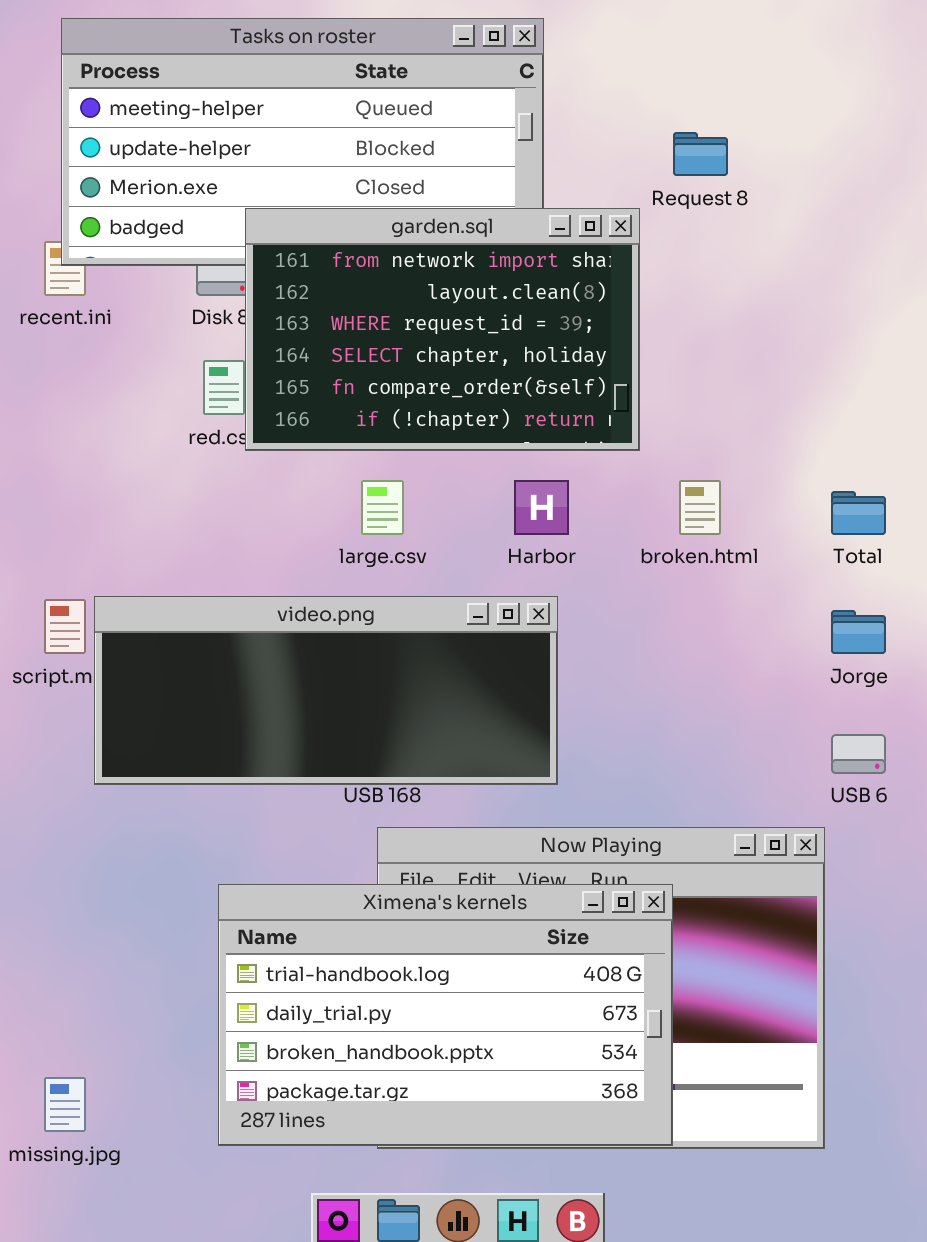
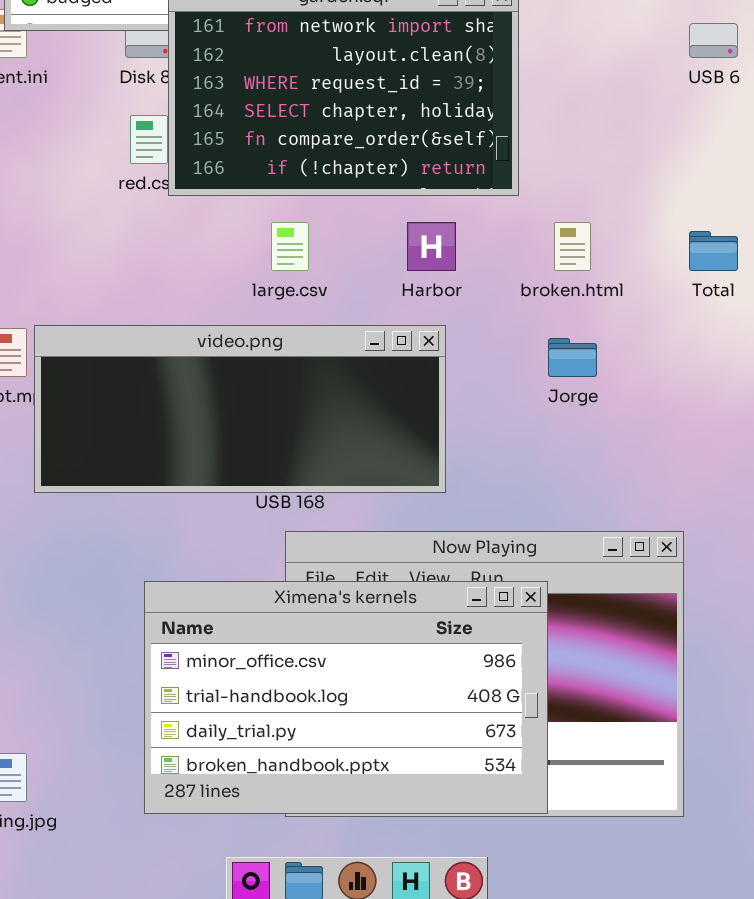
Jorge: [831,610,886,654] -> [548,338,597,377], moved
USB 6: [831,734,886,774] -> [689,23,738,58], moved
Ximena's kernels: [218,884,673,1146] -> [144,581,548,814], scrolled up 1 row

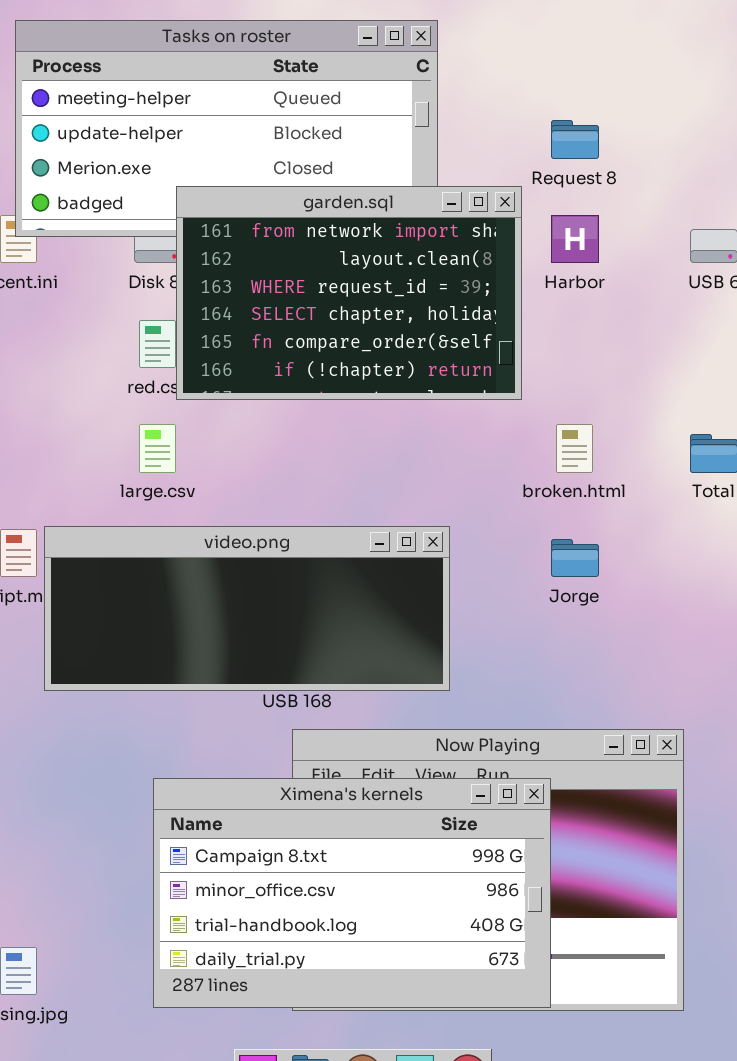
large.csv: [271,222,309,271] -> [139,424,176,473], moved
Harbor: [407,222,456,271] -> [551,215,599,263], moved
Ximena's kernels: [144,581,548,814] -> [153,778,551,1008], scrolled up 1 row

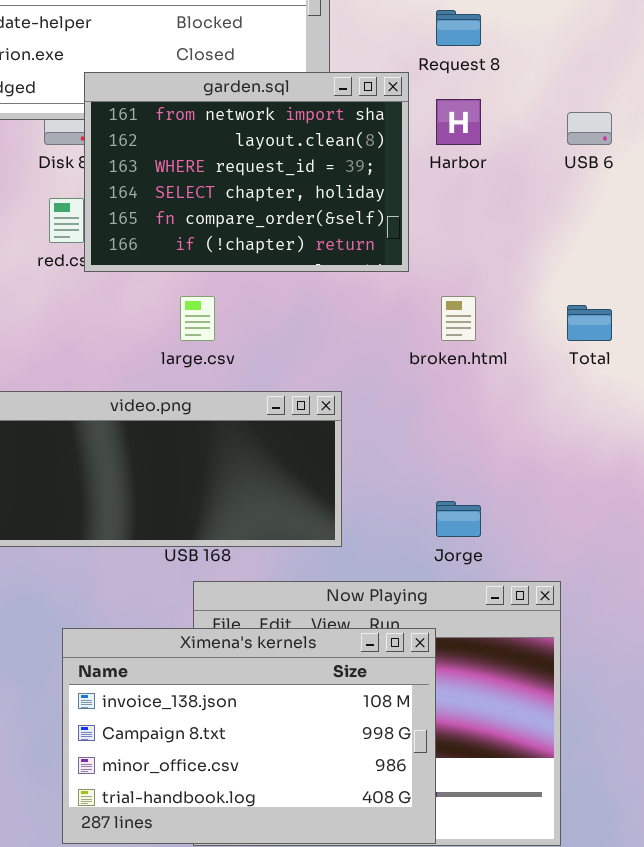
large.csv: [139,424,176,473] -> [180,296,215,341], moved
Jorge: [551,539,599,577] -> [436,501,481,537], moved
Ximena's kernels: [153,778,551,1008] -> [62,628,436,844], scrolled up 1 row

